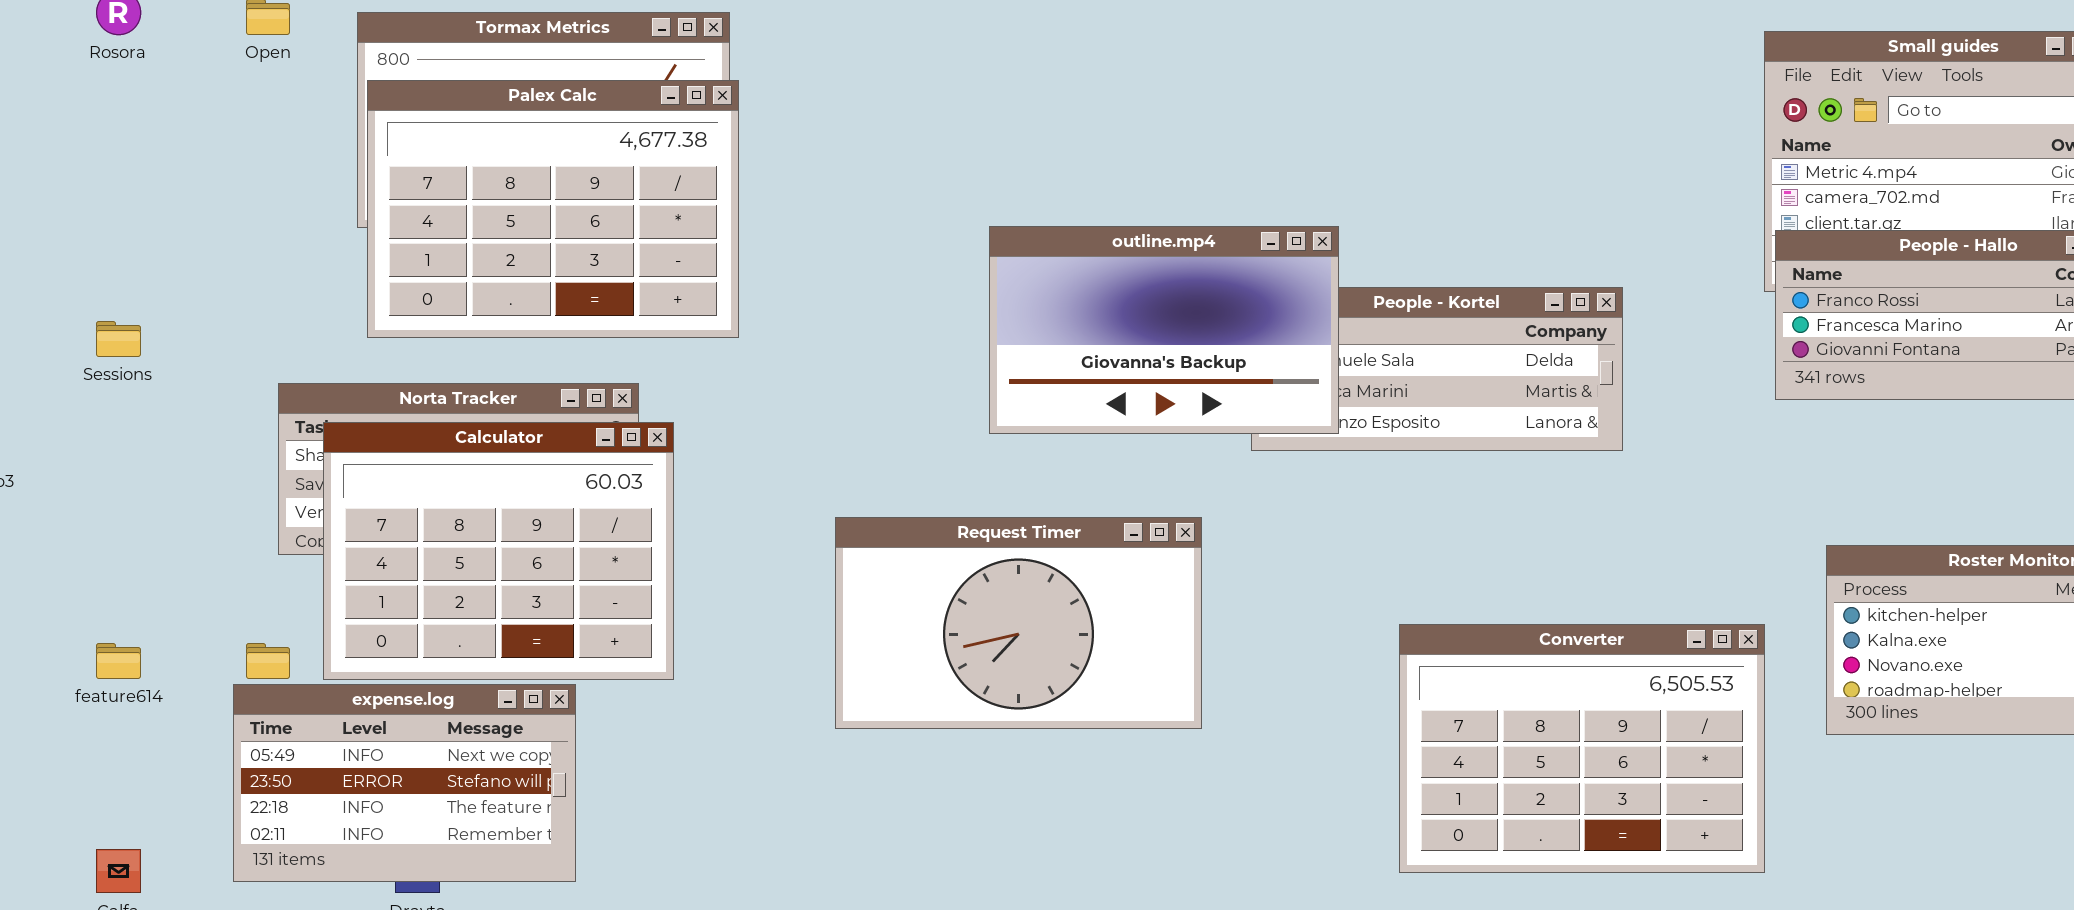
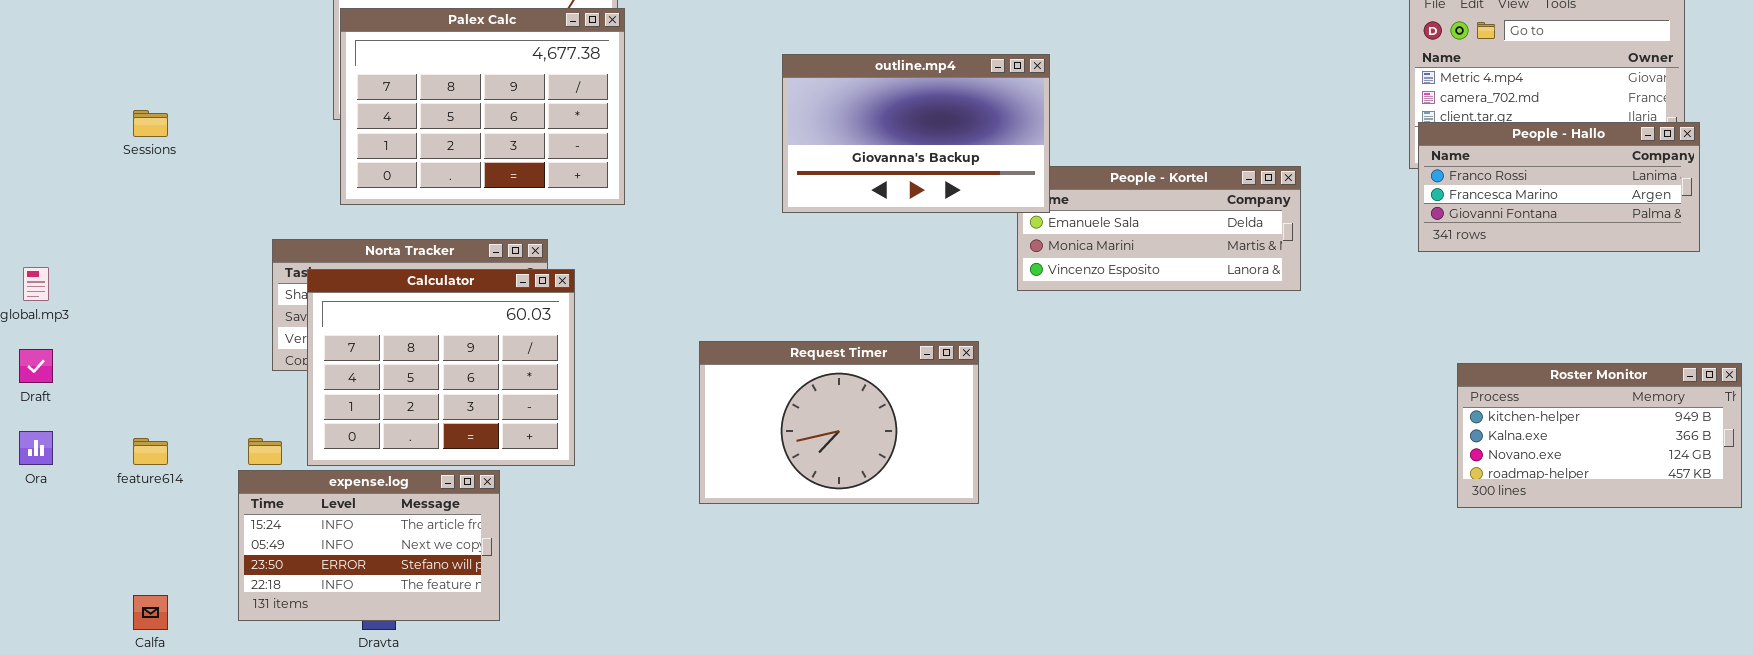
outline.mp4: [989,226,1339,434] -> [782,54,1050,213], moved
Sessions: [96,321,141,357] -> [133,110,168,137], moved
Converter: [1399,624,1765,873] -> none, closed
expense.log: [233,684,576,882] -> [238,470,500,621], scrolled up 1 row

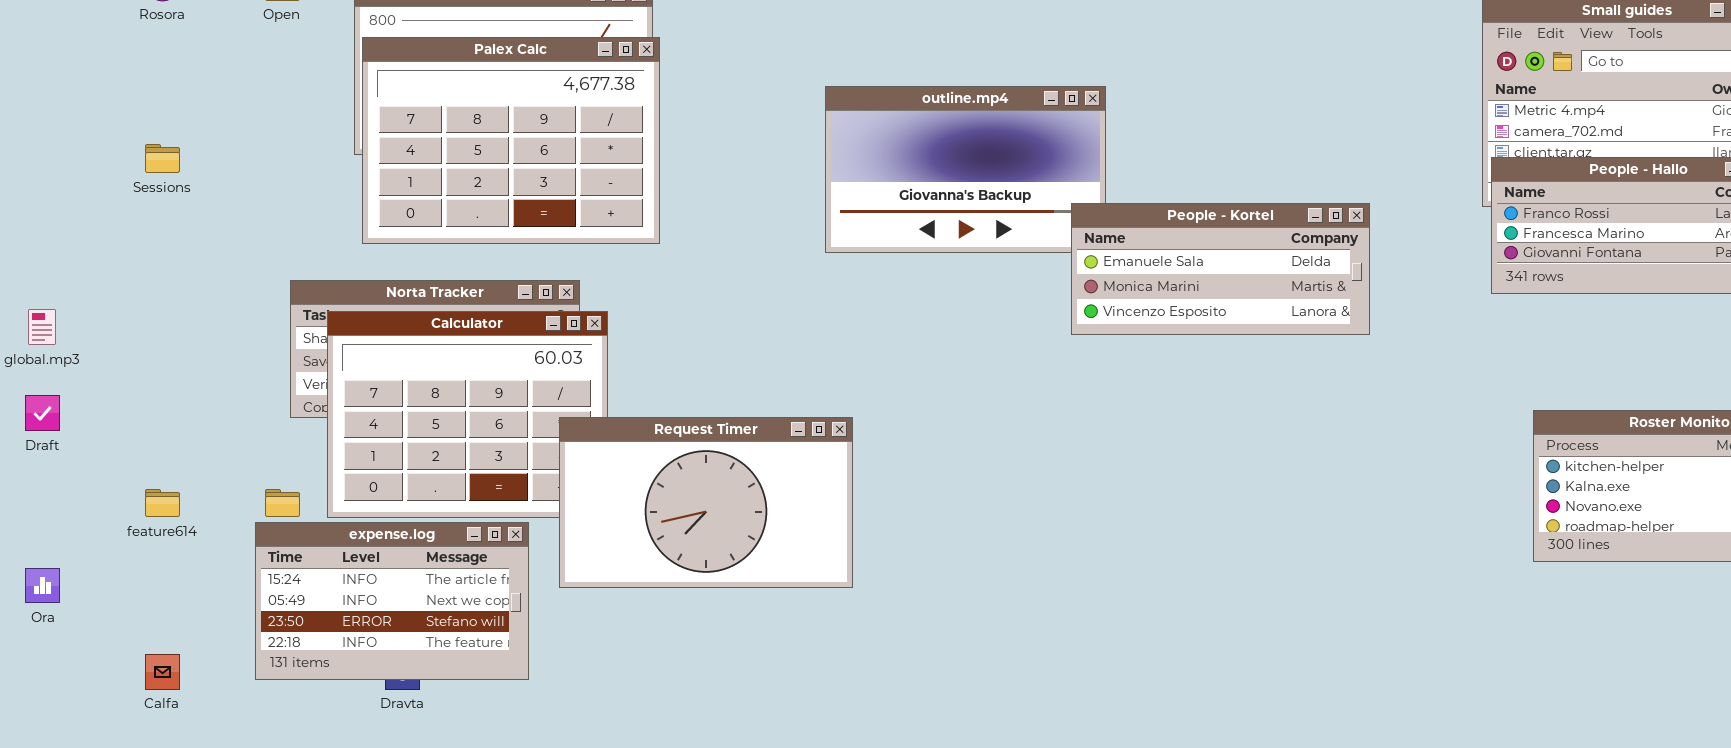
People - Kortel: [1017,166,1301,291] -> [1071,203,1370,335], raised
Request Timer: [699,341,979,504] -> [559,417,853,588], moved
Ora: [19,431,53,465] -> [25,568,60,603], moved

